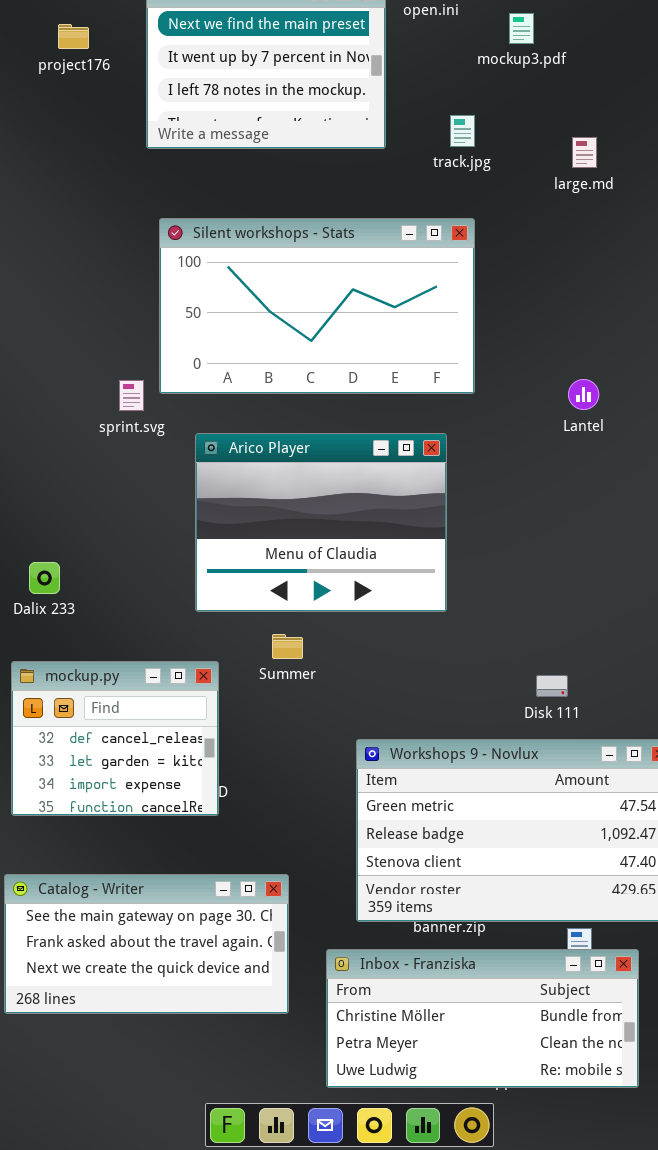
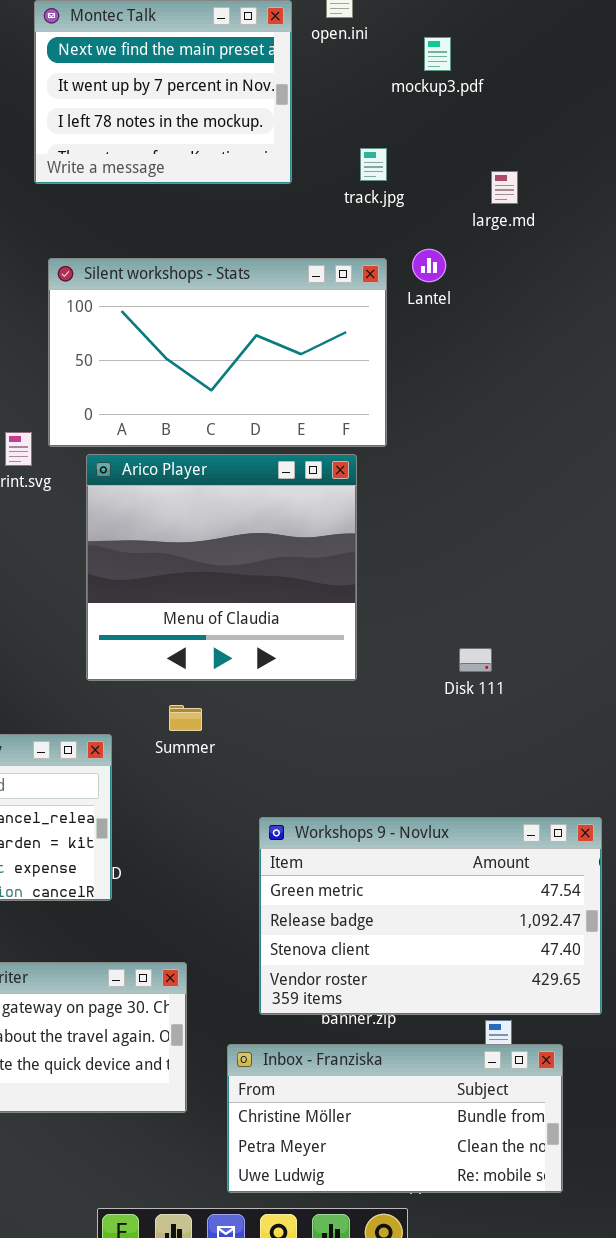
Lantel: [568,379,599,410] -> [412,249,446,282], moved
Arico Player: [195,433,447,612] -> [86,454,357,681], resized
Disk 111: [536,675,568,697] -> [459,648,492,672], moved

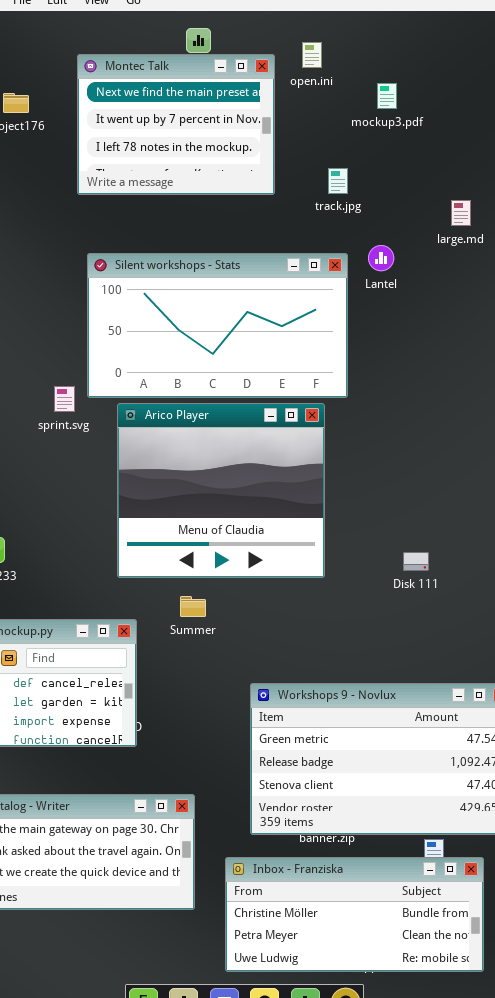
large.md: [491,171,518,204] -> [451,200,471,226], moved

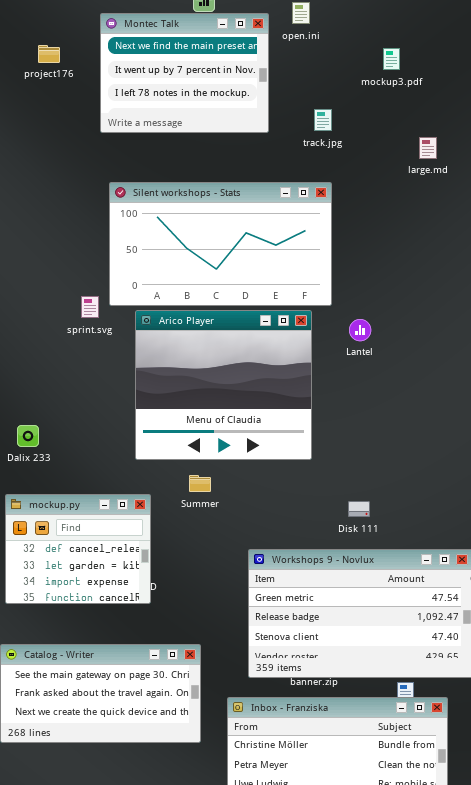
mockup3.pdf: [377,83,397,109] -> [383,48,400,70], moved
Lantel: [368,245,394,271] -> [349,319,371,341], moved
Disk 111: [403,552,429,571] -> [348,501,370,517], moved

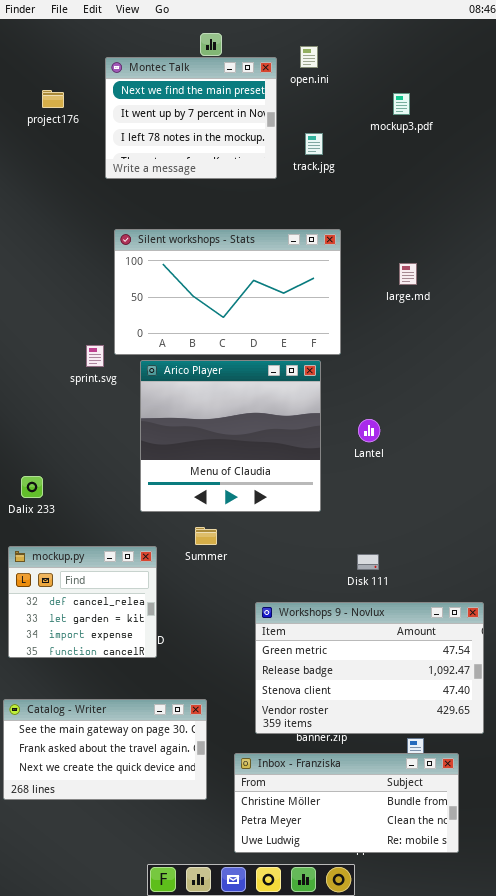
track.jpg: [314,109,332,131] -> [305,133,323,155], moved
large.md: [419,137,437,159] -> [399,263,417,285], moved
Lantel: [349,319,371,341] -> [358,419,380,442], moved

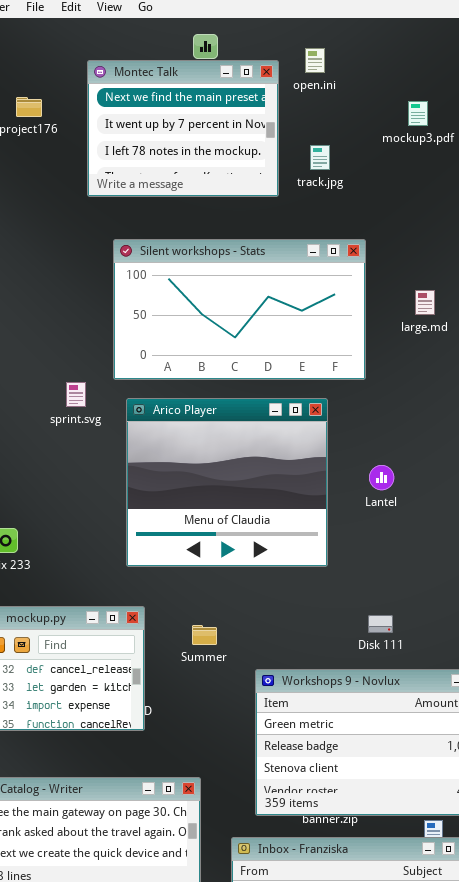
Silent workshops - Stats: [114,229,341,355] -> [113,239,366,380], moved
Summer: [195,527,217,545] -> [192,625,217,645], moved

